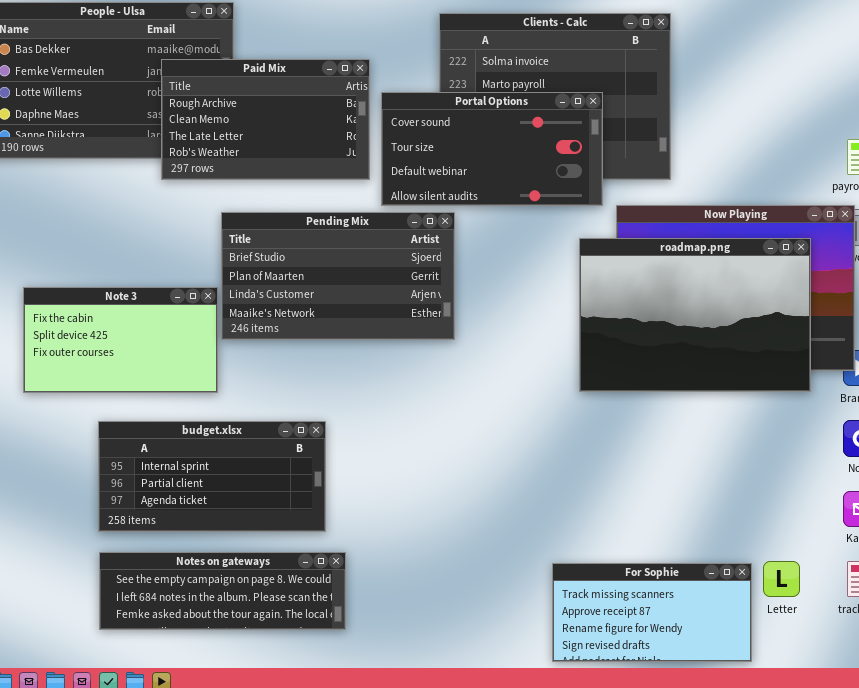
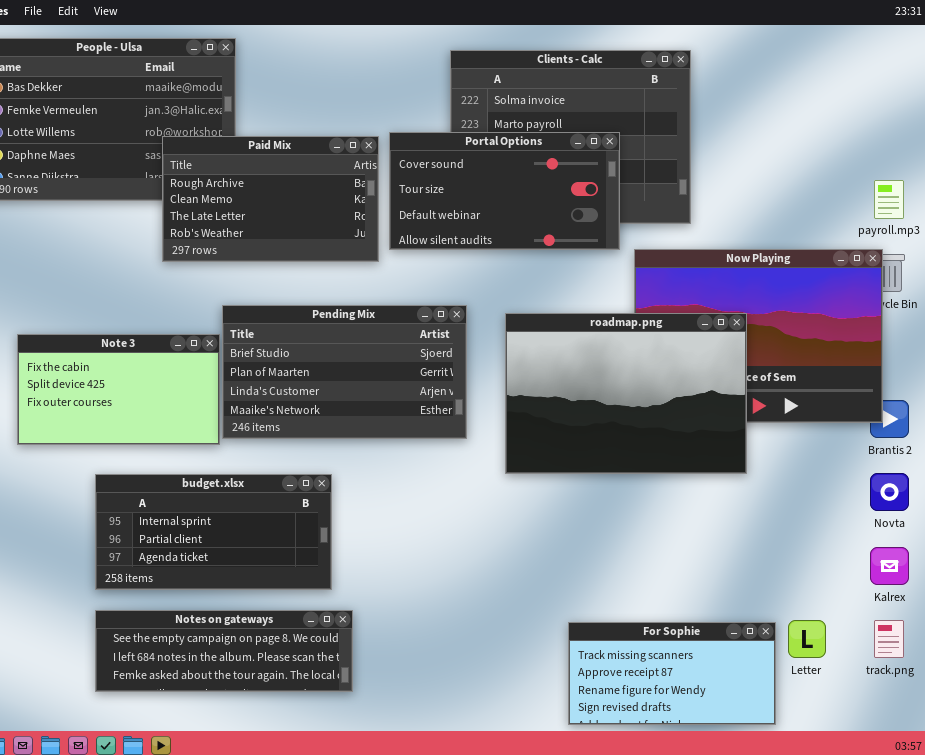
Paid Mix: [161,59,370,180] -> [162,136,379,262], moved
Pending Mix: [221,212,455,340] -> [222,305,467,439], moved
roadmap.png: [579,238,811,392] -> [505,313,747,474], moved

